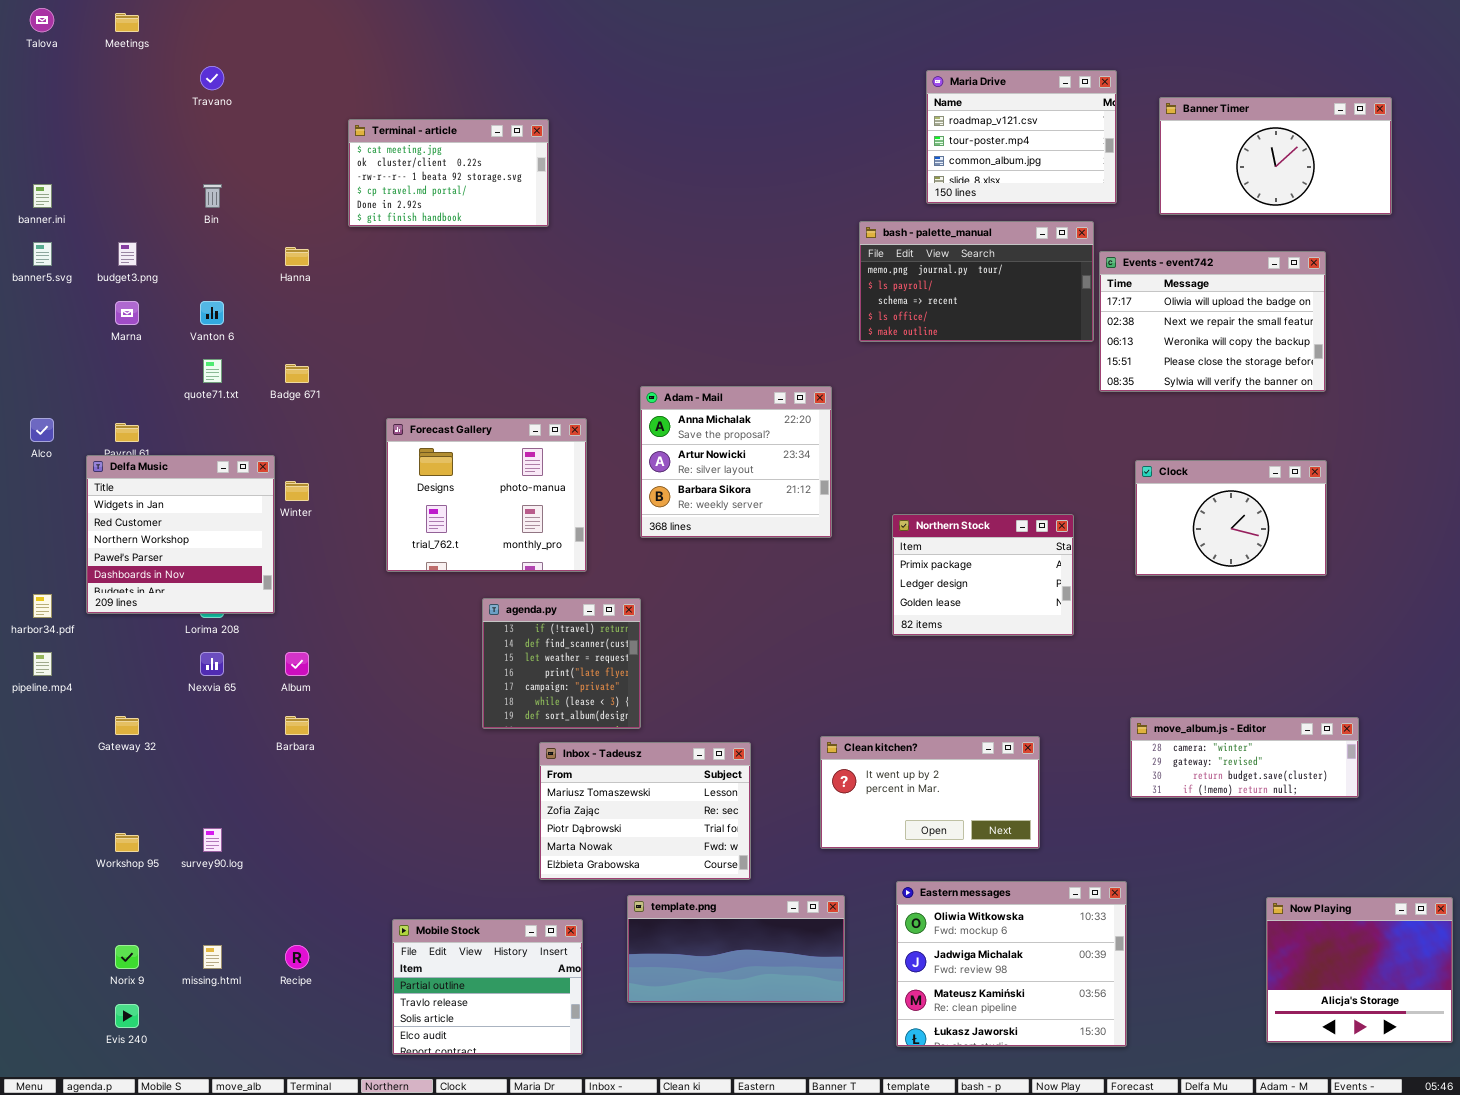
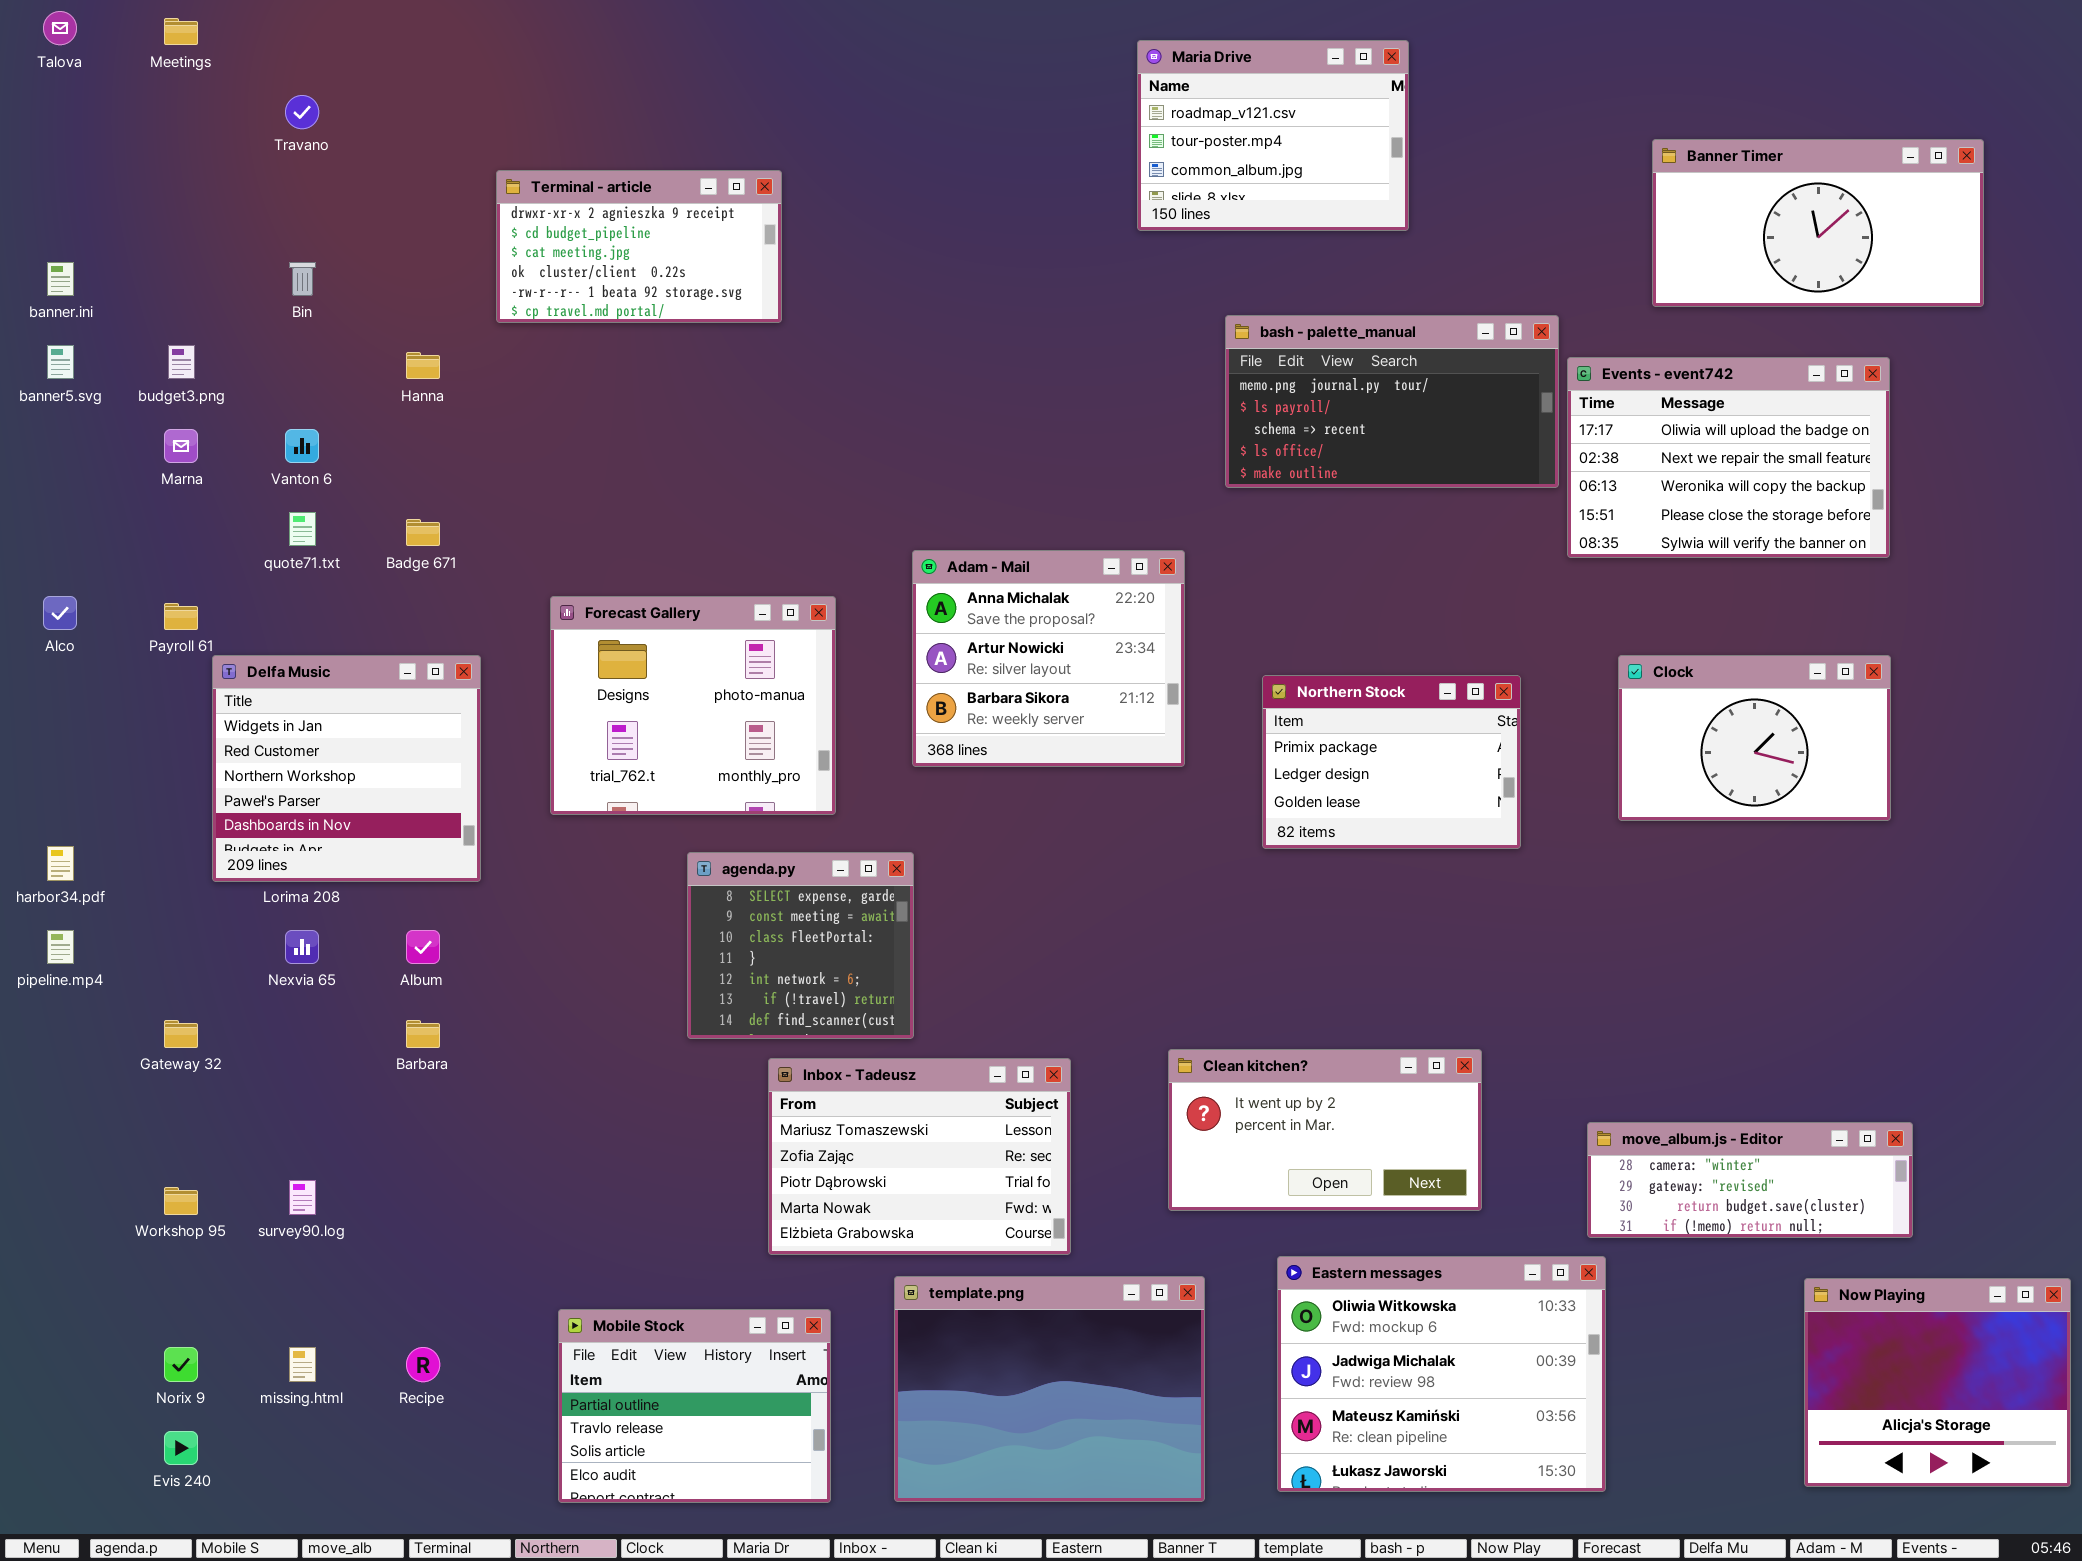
Maria Drive: [926,70,1117,204] -> [1137,40,1409,231], moved
Terminal - article: [348,119,549,227] -> [496,170,782,323], scrolled up 2 rows
Delfa Music: [86,455,275,614] -> [212,655,481,882], moved
Northern Stock: [892,514,1074,636] -> [1262,675,1521,849], moved
agenda.py: [482,598,641,729] -> [687,852,914,1039], scrolled up 5 rows
move_album.js - Editor: [1130,717,1359,798] -> [1587,1122,1913,1238], moved
template.png: [627,895,845,1003] -> [894,1276,1205,1502], resized

